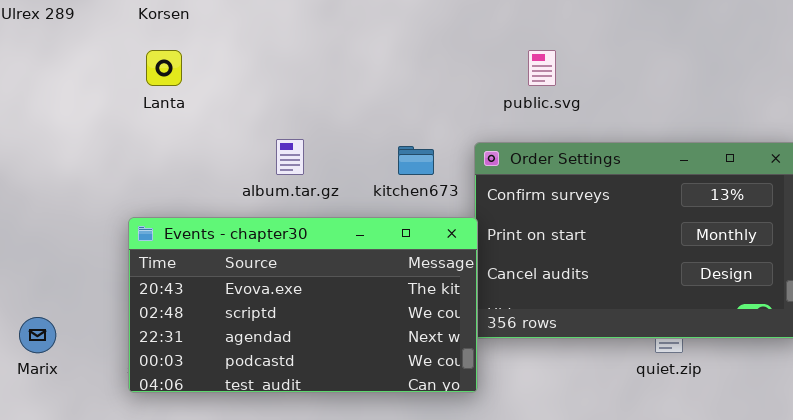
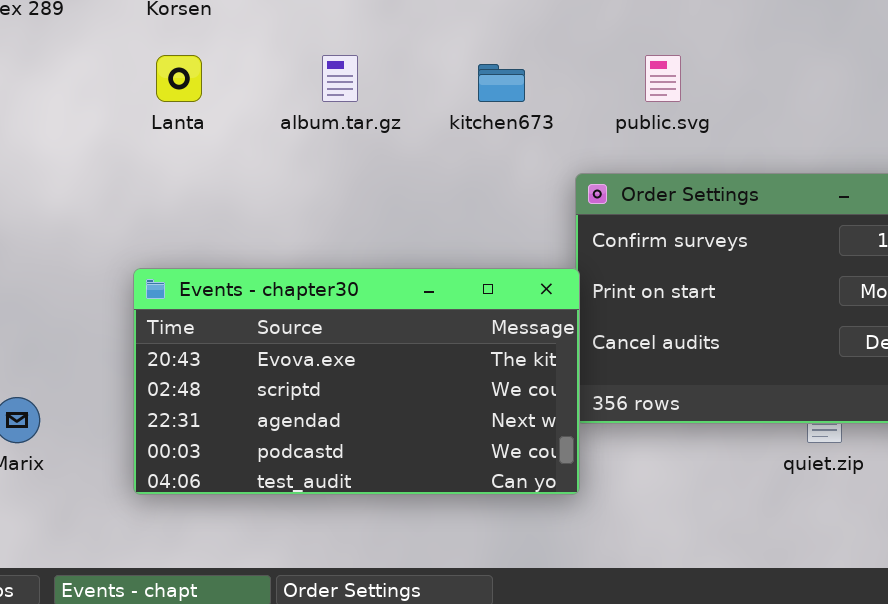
album.tar.gz: [276,139,304,175] -> [322,55,358,102], moved
kitchen673: [398,146,434,175] -> [478,64,525,102], moved

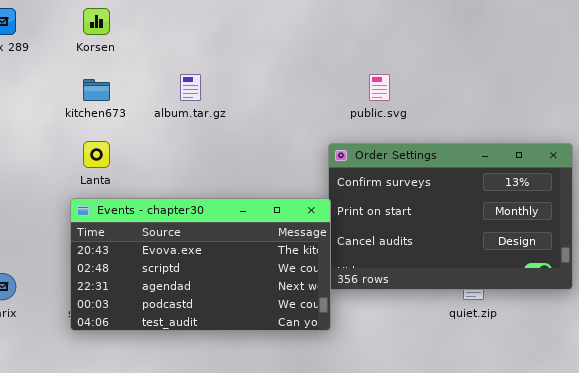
Lanta: [156,55,202,102] -> [83,141,110,168], moved
kitchen673: [478,64,525,102] -> [83,79,110,101], moved

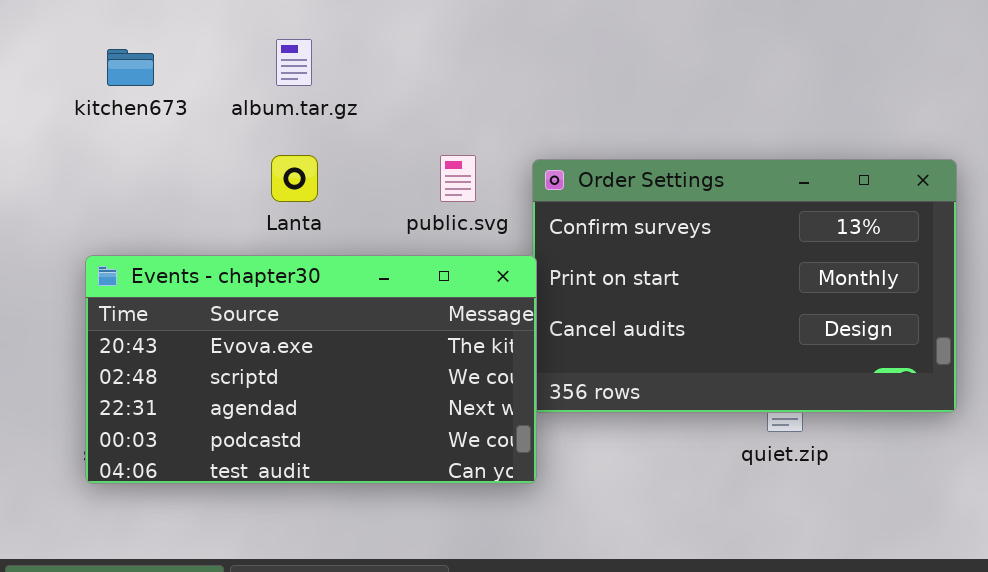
public.svg: [369,74,390,101] -> [440,155,476,202], moved
Lanta: [83,141,110,168] -> [271,155,318,202], moved

